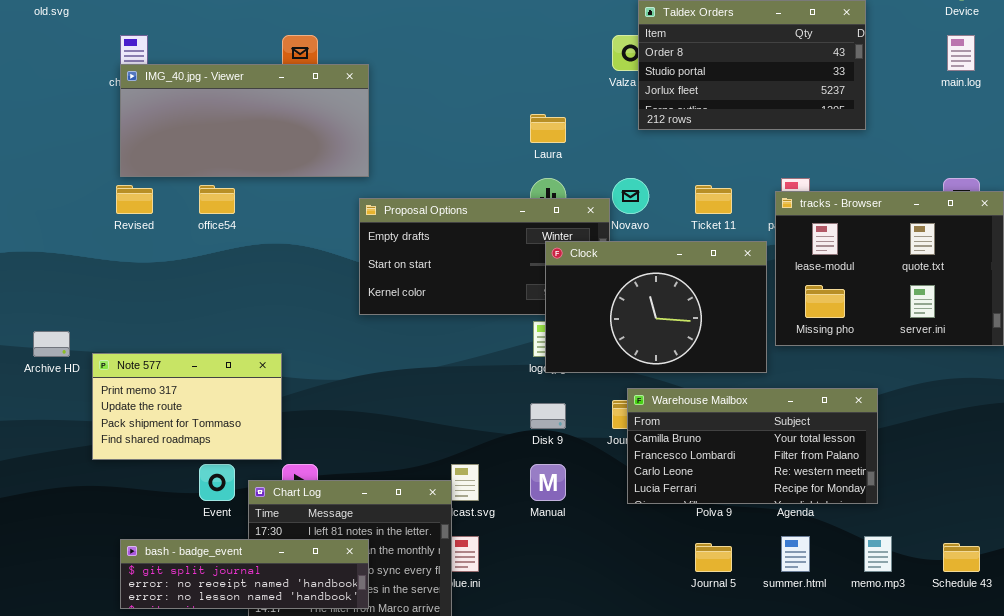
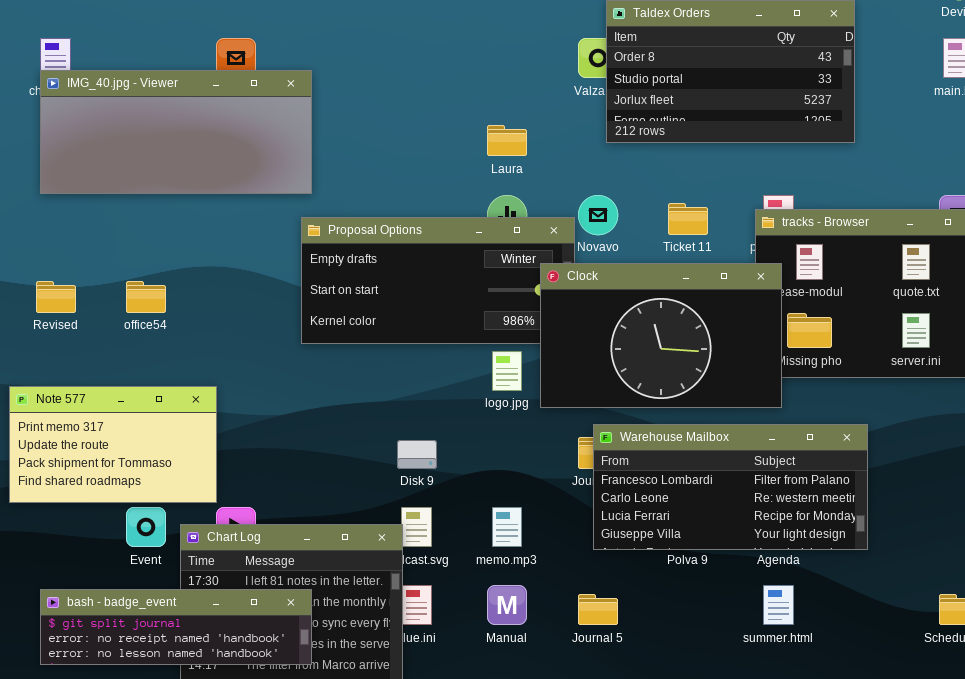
Revised: [116,185,153,214] -> [36,281,76,313], moved
office54: [199,185,235,214] -> [126,281,166,313], moved
Clock: [545,241,767,373] -> [540,263,782,408], moved
Warehouse Mailbox: [627,388,878,504] -> [593,424,868,550], scrolled down 1 row
Disk 9: [530,403,566,429] -> [397,440,437,469], moved
Manual: [530,464,566,501] -> [487,585,527,625], moved
memo.mp3: [864,536,892,572] -> [492,507,522,547], moved
Journal 5: [695,543,732,572] -> [578,594,618,625], moved

